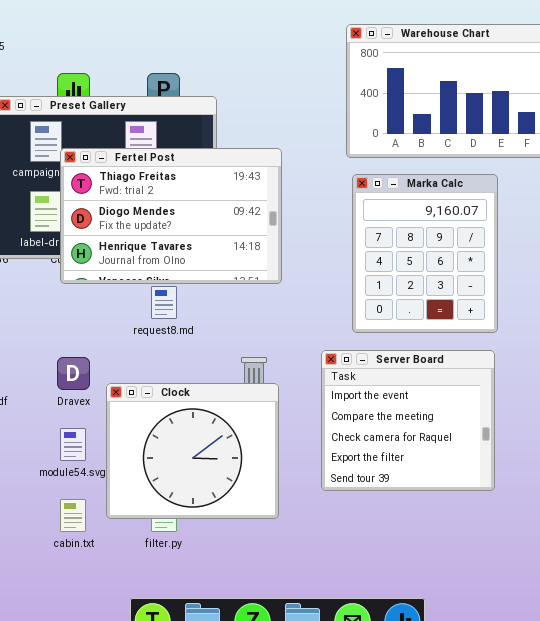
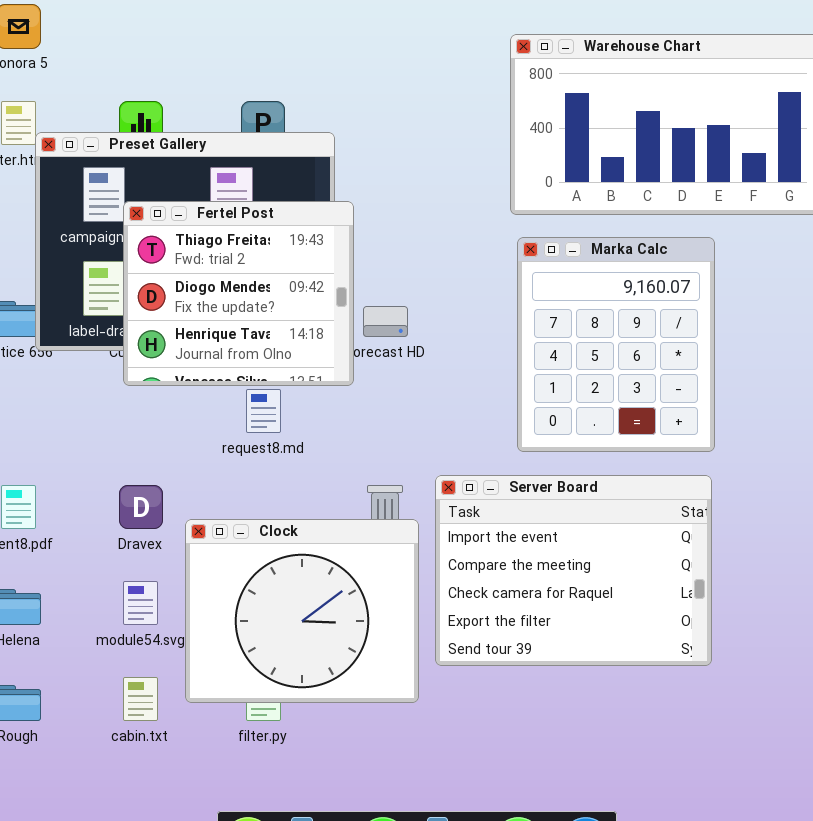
Fertel Post: [60,148,282,284] -> [123,201,354,386], resized
Server Board: [321,350,495,491] -> [435,475,712,666], resized

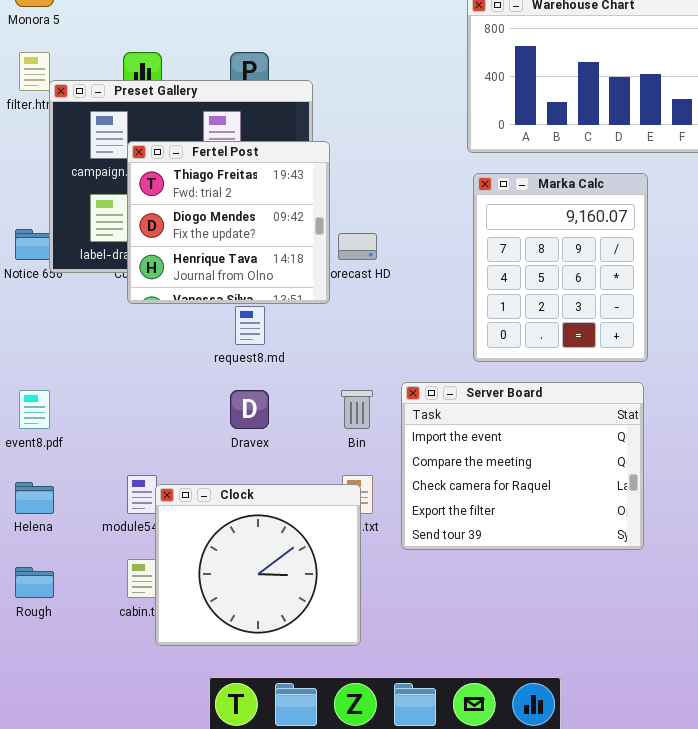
Dravex: [119,485,163,529] -> [230,390,269,429], moved
Clock: [185,519,419,703] -> [155,484,361,646], moved

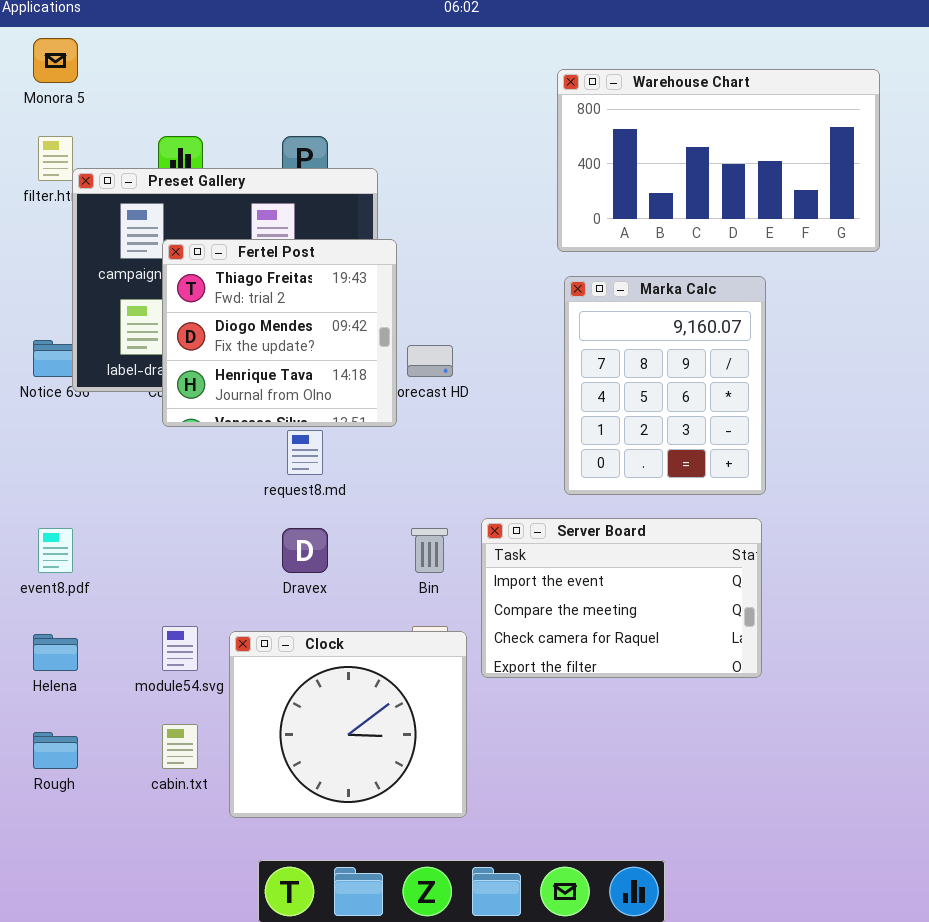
Server Board: [401,382,644,550] -> [481,518,762,678], resized
Clock: [155,484,361,646] -> [229,631,467,818], moved

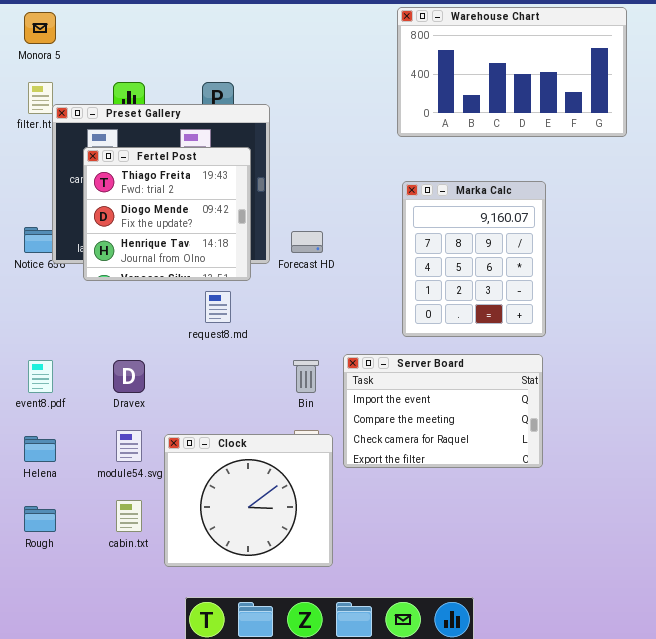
Warehouse Chart: [557,69,880,252] -> [397,7,627,137], moved
Fertel Post: [162,239,397,427] -> [83,147,251,281], moved
Dravex: [282,528,328,573] -> [113,360,145,393], moved

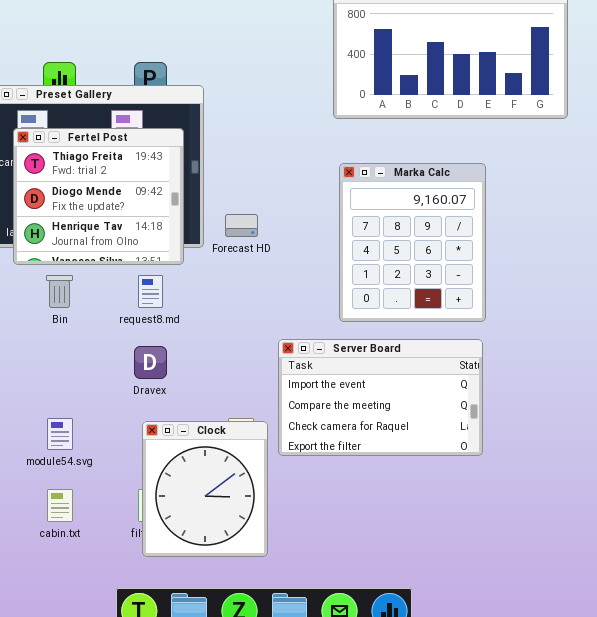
Dravex: [113,360,145,393] -> [134,346,167,379], moved
Bin: [293,360,319,393] -> [46,275,73,308], moved
Clock: [164,434,333,567] -> [142,421,268,557], resized

